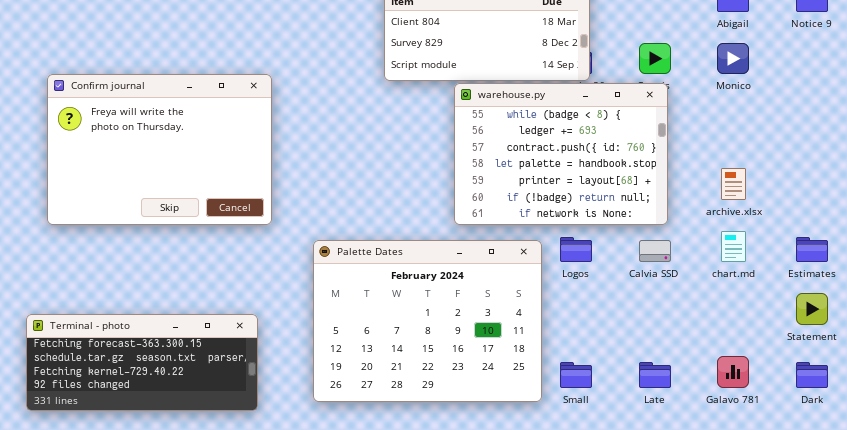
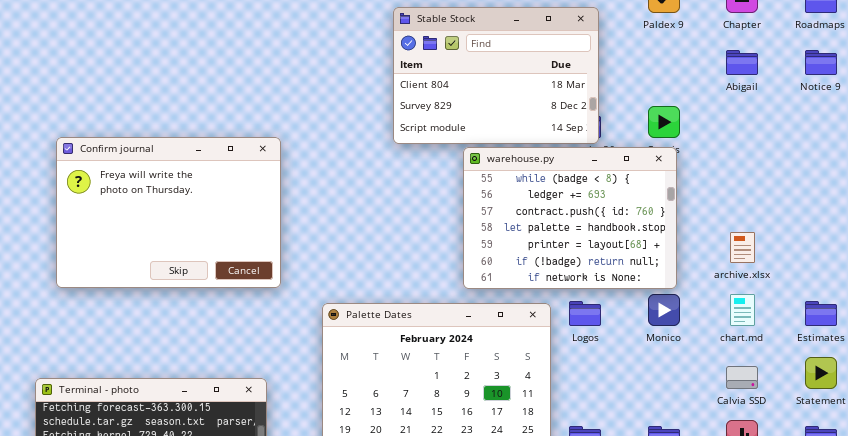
Monico: [717,43,749,74] -> [648,294,680,326], moved
Calvia SSD: [639,240,671,262] -> [726,366,758,389], moved

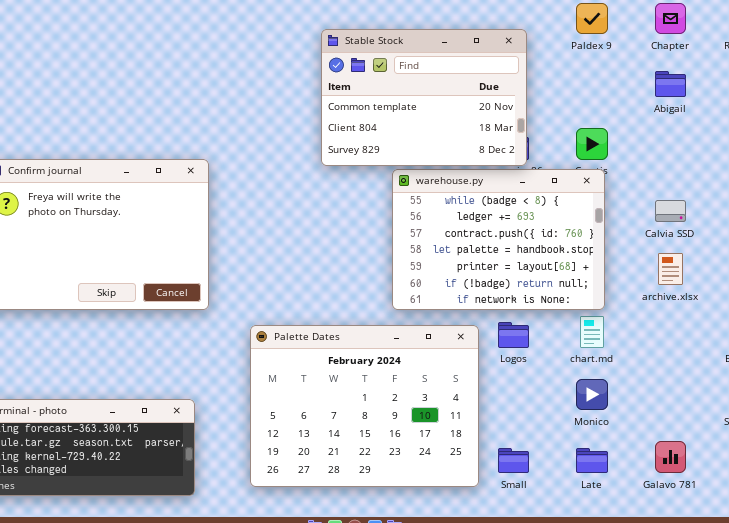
Stable Stock: [393,7,599,144] -> [321,29,527,166], scrolled up 1 row
Monico: [648,294,680,326] -> [576,379,608,410], moved
chart.md: [730,294,755,326] -> [580,316,604,348], moved
Calvia SSD: [726,366,758,389] -> [655,200,686,222], moved

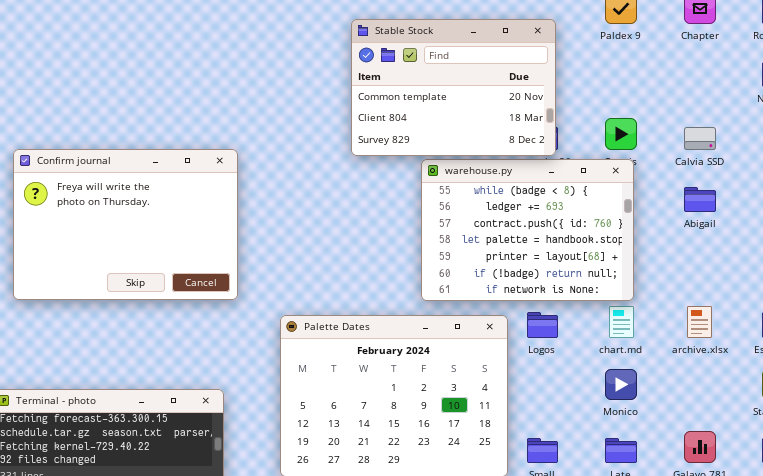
Abigail: [655,71,686,97] -> [684,187,716,212], moved
Calvia SSD: [655,200,686,222] -> [684,127,716,150], moved
archive.xlsx: [658,253,683,285] -> [687,306,712,338], moved

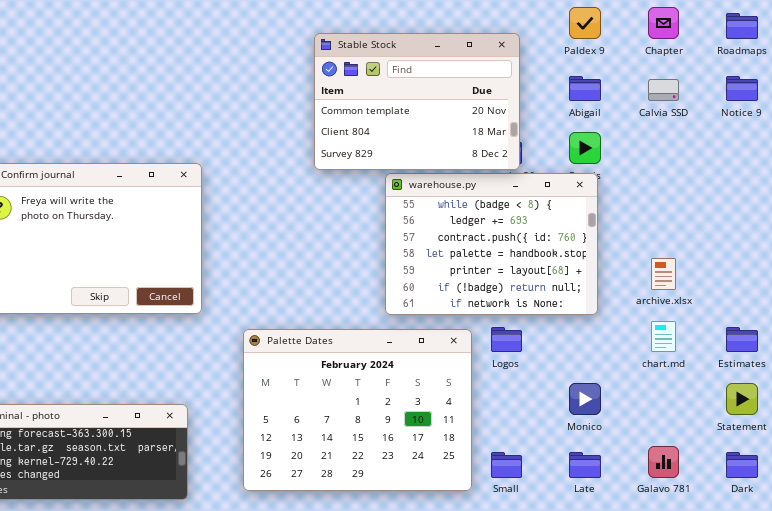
Calvia SSD: [684,127,716,150] -> [648,79,679,101], moved
Abigail: [684,187,716,212] -> [569,76,601,101], moved
chart.md: [609,306,634,338] -> [651,321,676,352], moved
archive.xlsx: [687,306,712,338] -> [651,258,676,290], moved

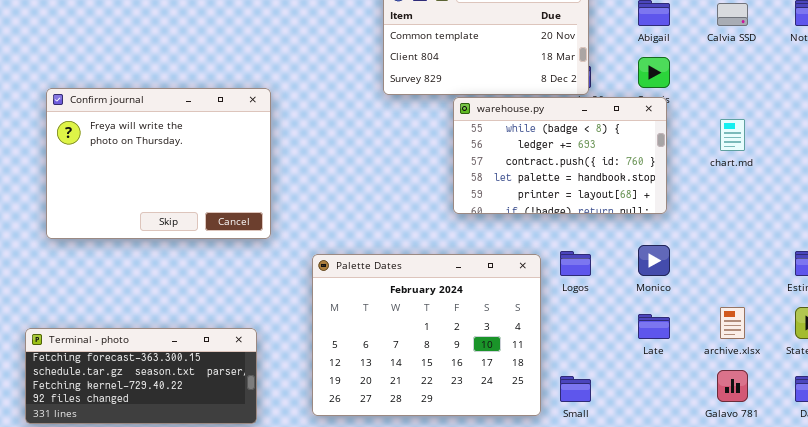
warehouse.py: [385,173,598,315] -> [453,97,667,214], resized
archive.xlsx: [651,258,676,290] -> [720,307,745,339], moved
chart.md: [651,321,676,352] -> [720,119,745,151], moved
Monico: [569,383,601,415] -> [638,245,670,276], moved
Late: [569,452,601,478] -> [638,314,670,339], moved

